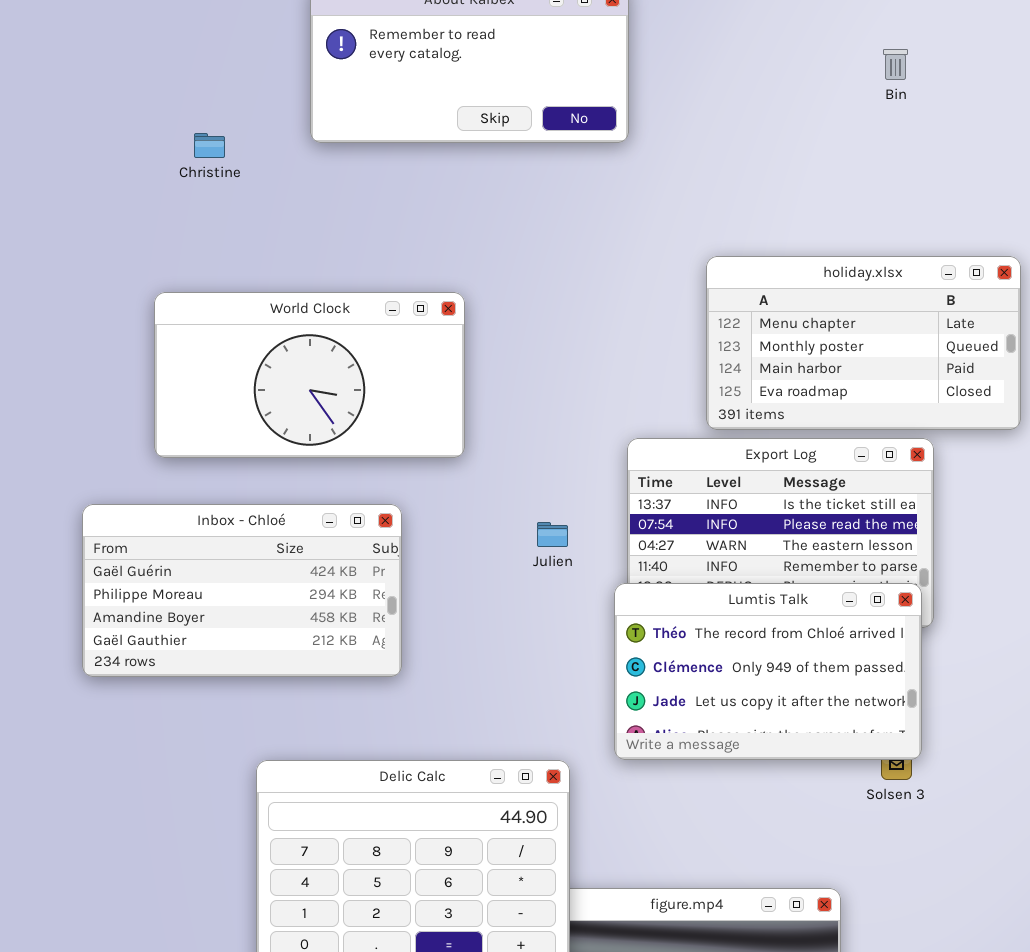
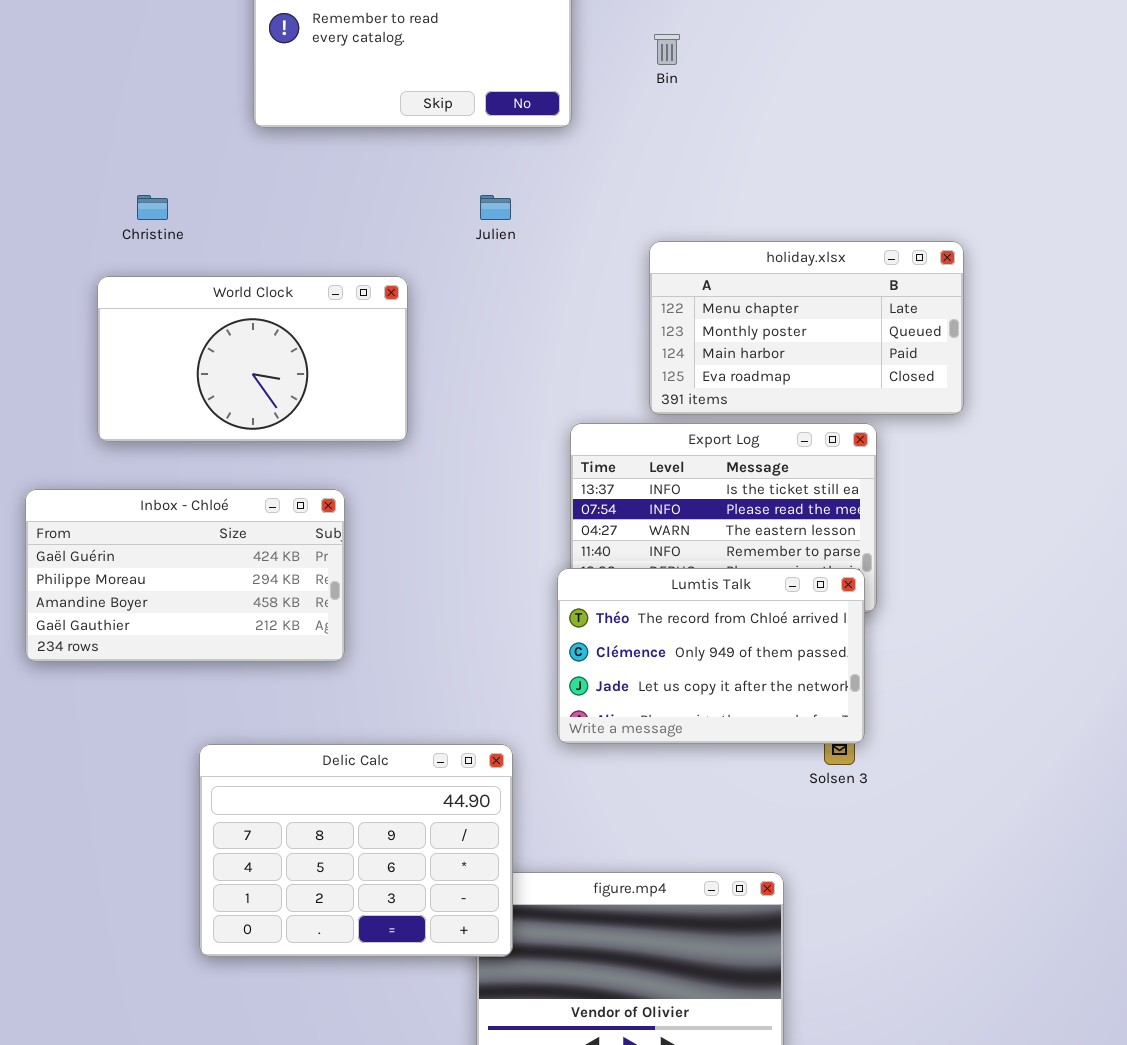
Bin: [883,49,908,80] -> [654,34,680,65], moved
Christine: [194,133,225,158] -> [137,195,168,220], moved
Julien: [537,522,568,547] -> [480,195,511,220], moved

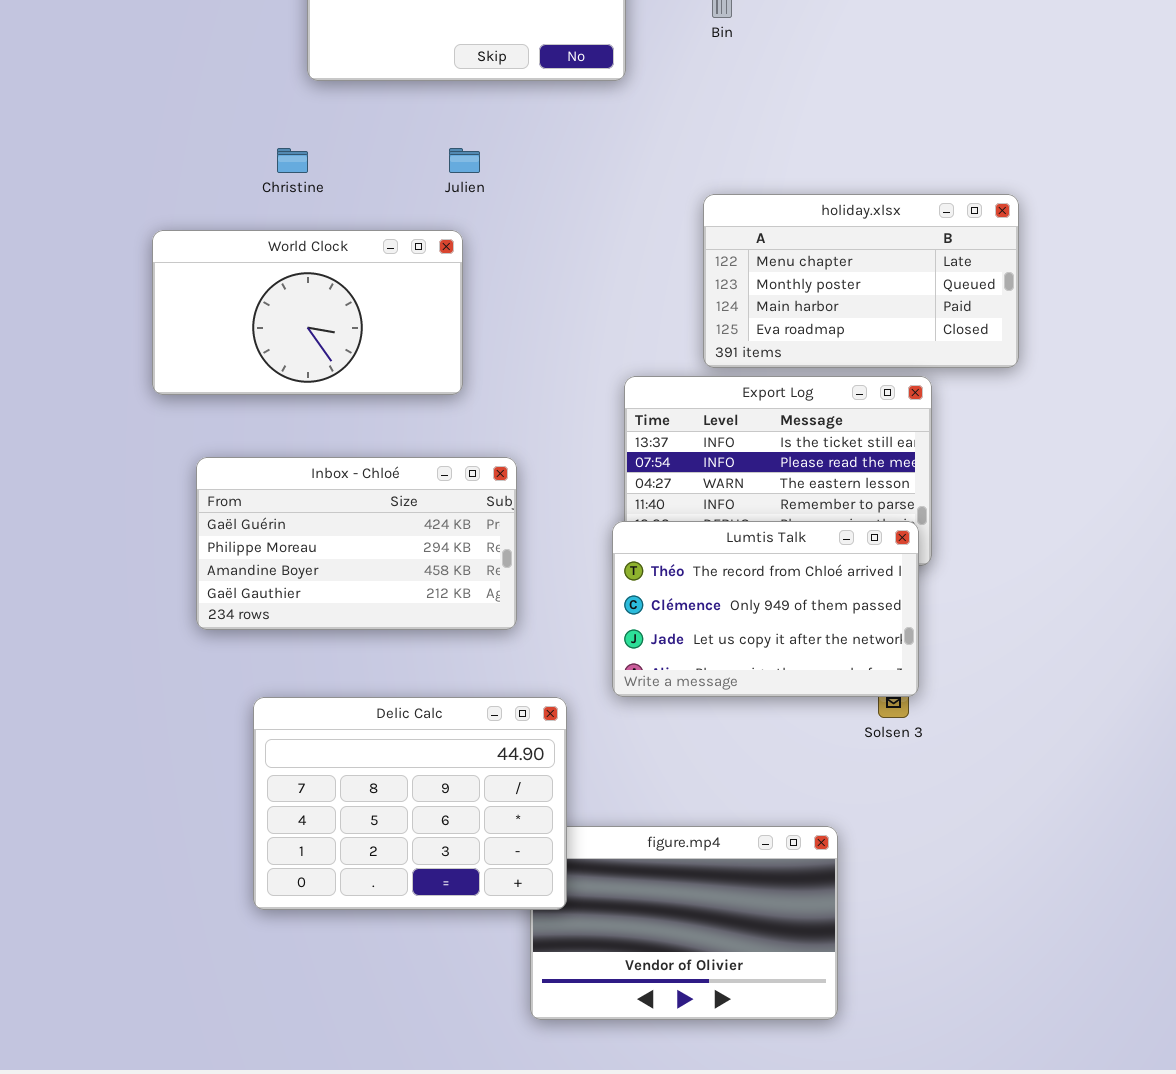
Christine: [137,195,168,220] -> [277,148,308,173], moved
Julien: [480,195,511,220] -> [449,148,480,173], moved
Inbox - Chloé: [25,489,345,662] -> [196,457,517,630], moved

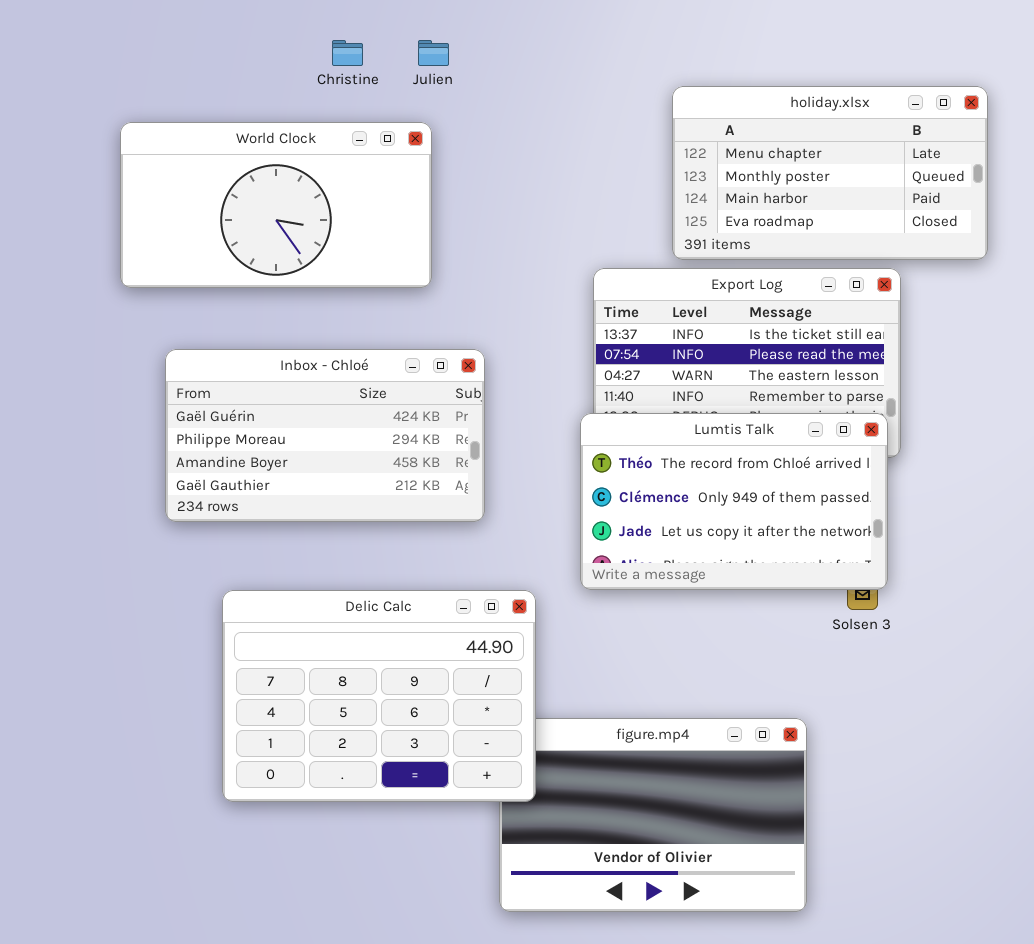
Christine: [277,148,308,173] -> [332,40,363,66], moved

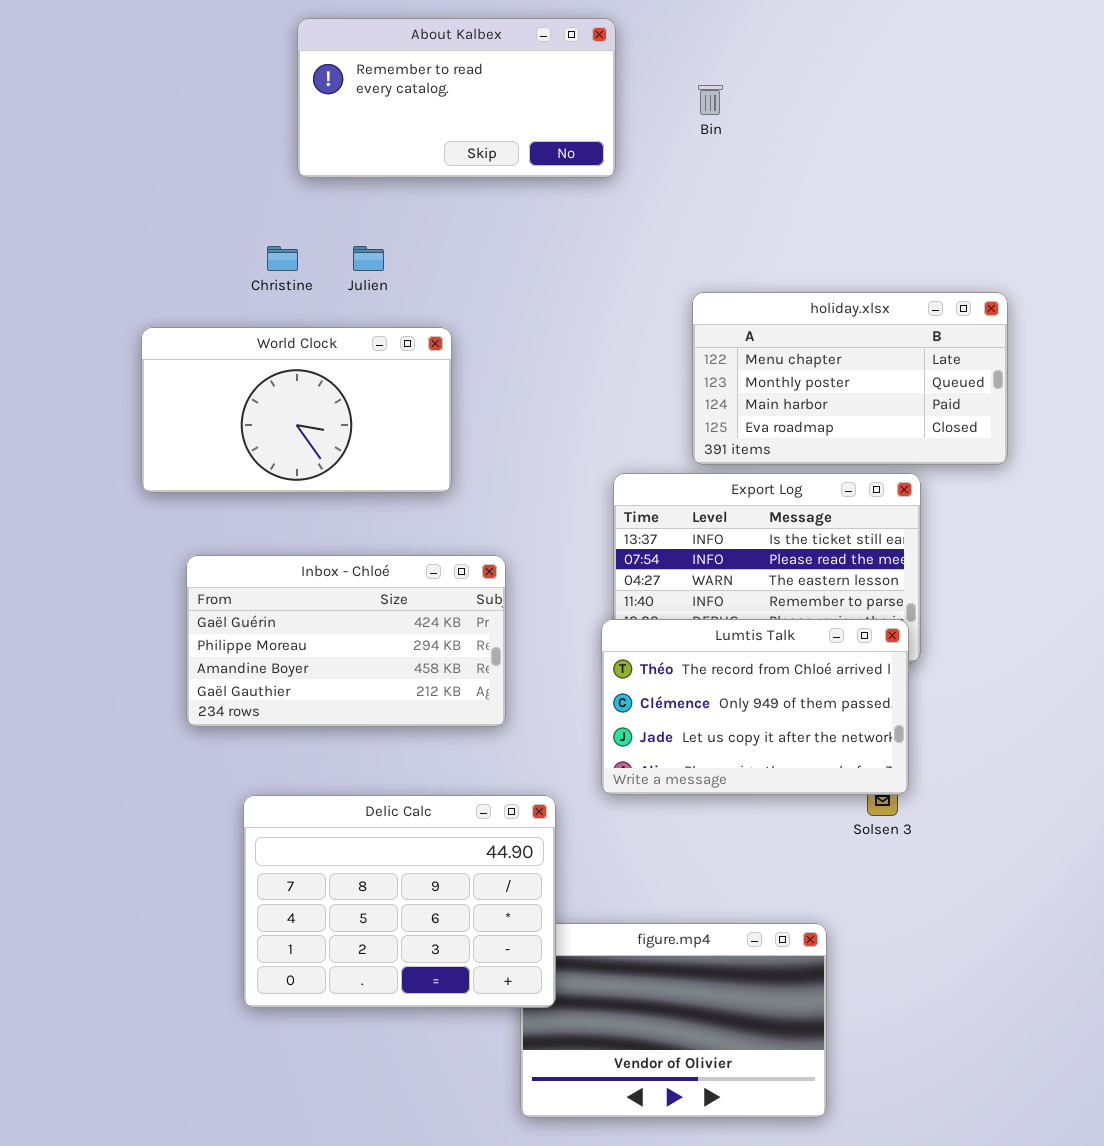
Christine: [332,40,363,66] -> [267,246,298,271], moved
Julien: [418,40,449,66] -> [353,246,384,271], moved

